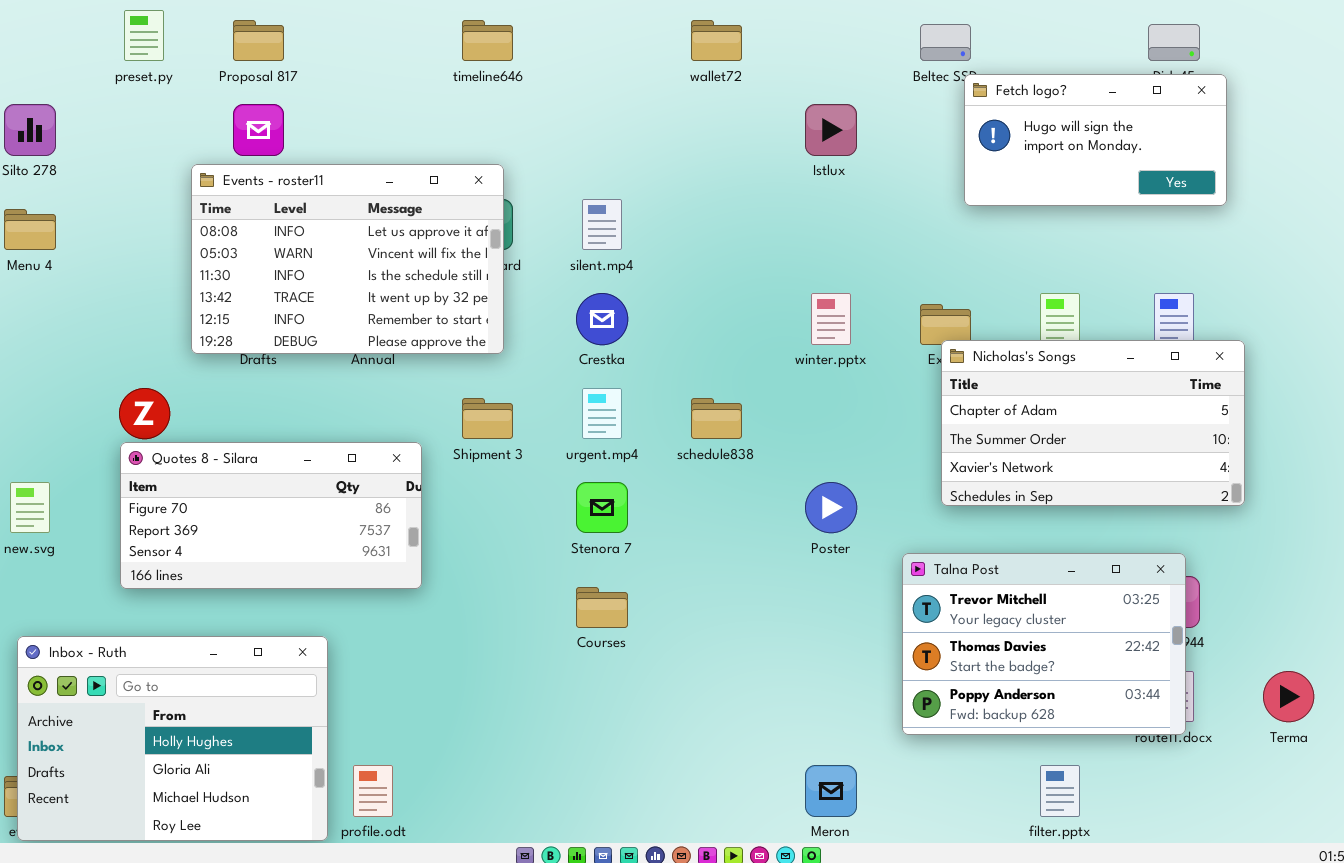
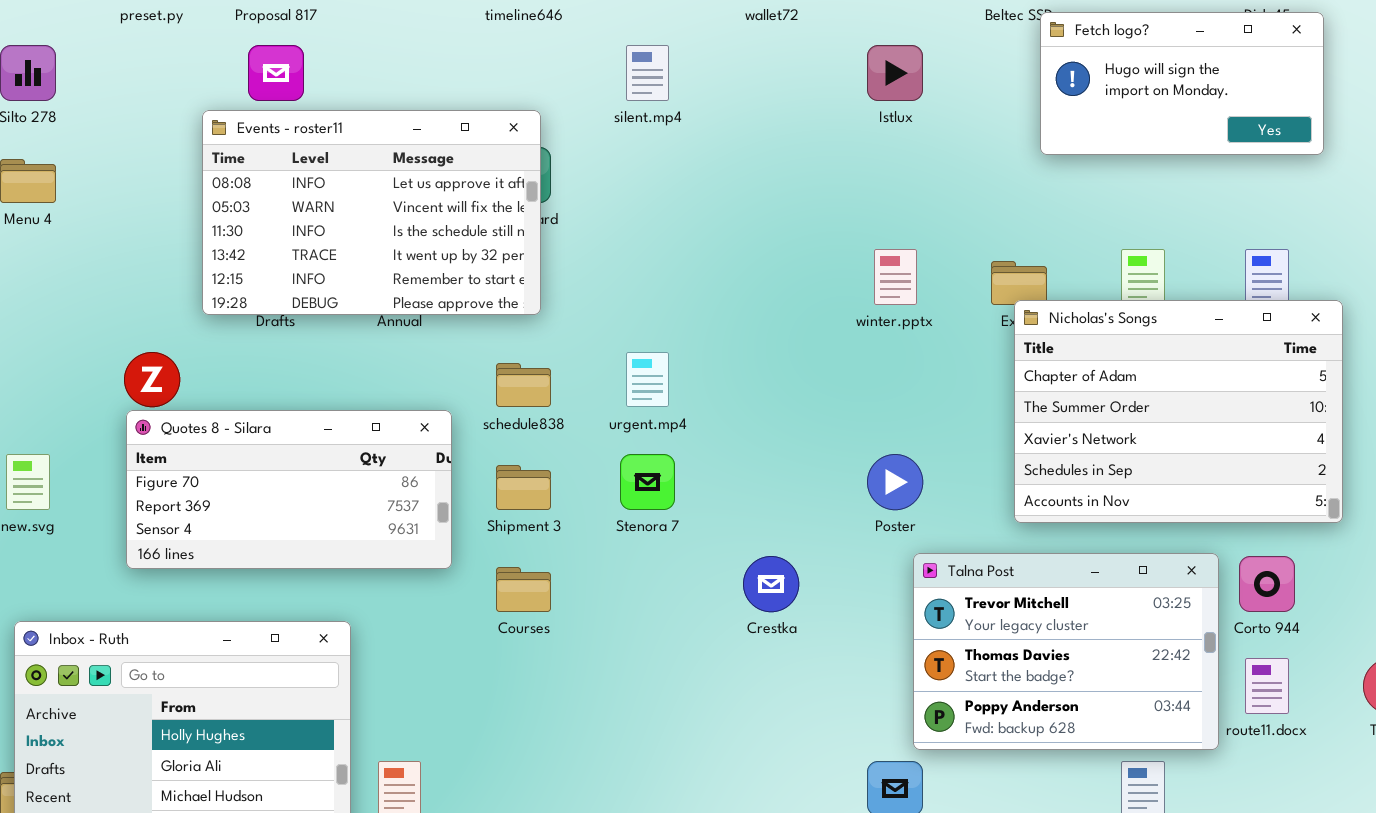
silent.mp4: [582,199,622,250] -> [626,45,669,101], moved
Crestka: [576,293,628,345] -> [743,556,799,612], moved
Nicholas's Songs: [941,340,1245,506] -> [1014,300,1343,523], resized
Shipment 3: [462,398,513,439] -> [496,465,551,510], moved
schedule838: [691,398,742,439] -> [496,363,551,407], moved
Talna Post: [902,553,1186,735] -> [913,553,1219,750], moved
Courses: [576,587,628,628] -> [496,567,551,612], moved

